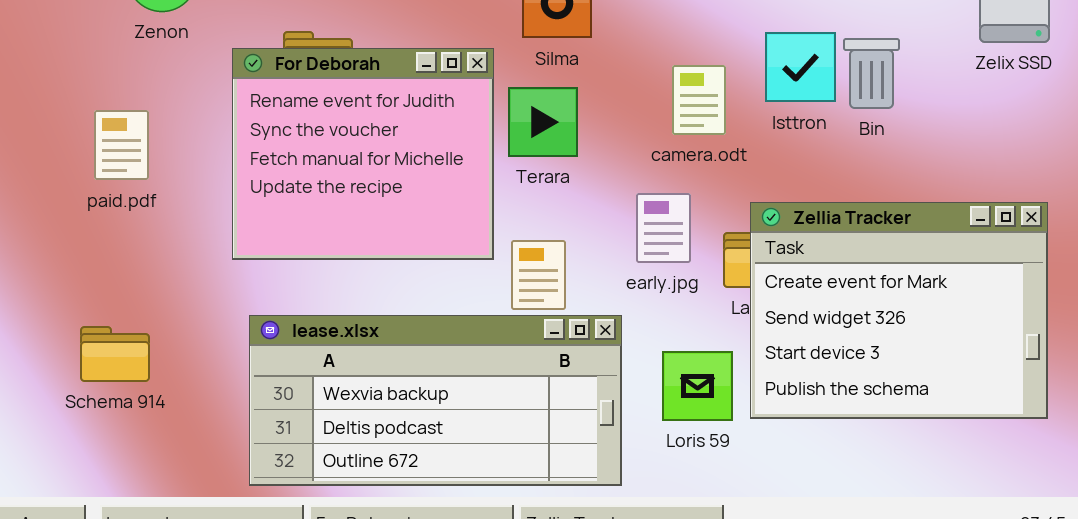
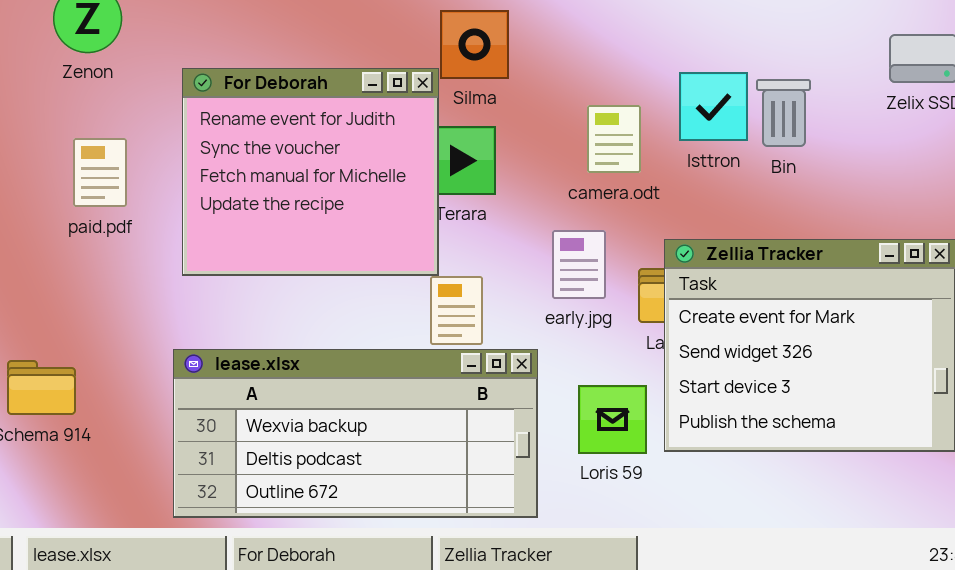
For Deborah: [232,48,494,260] -> [182,68,439,276], moved
paid.pdf: [94,110,149,180] -> [73,138,127,207], moved

